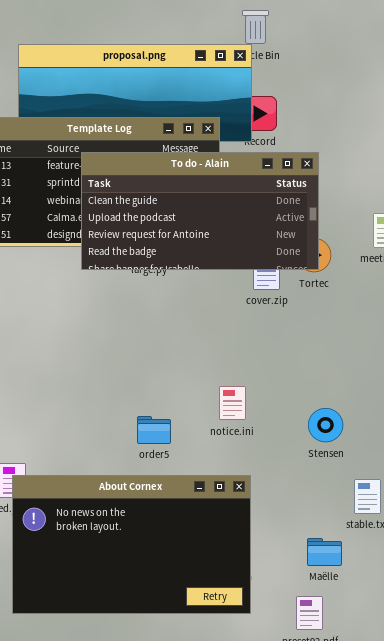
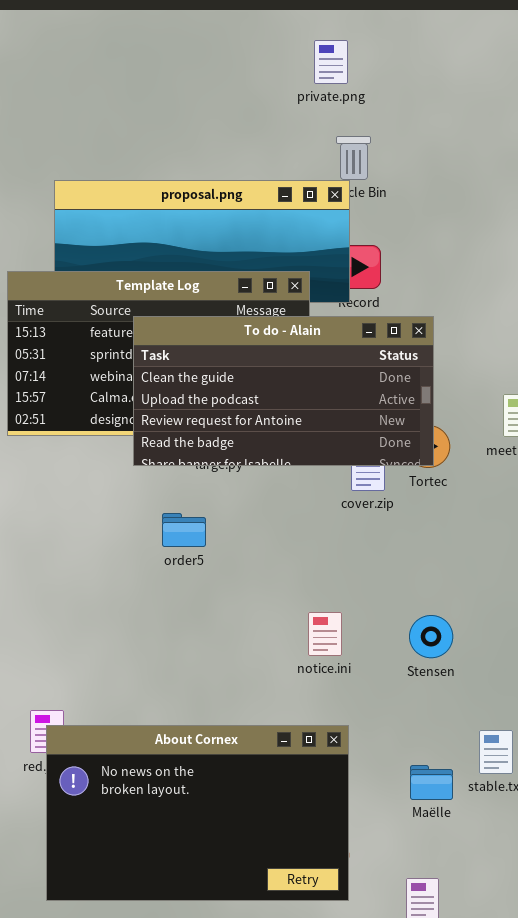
Stensen: [308,408,343,442] -> [409,615,453,658], moved
order5: [137,416,171,444] -> [162,513,206,547], moved
Maëlle: [307,538,342,566] -> [410,765,453,800], moved

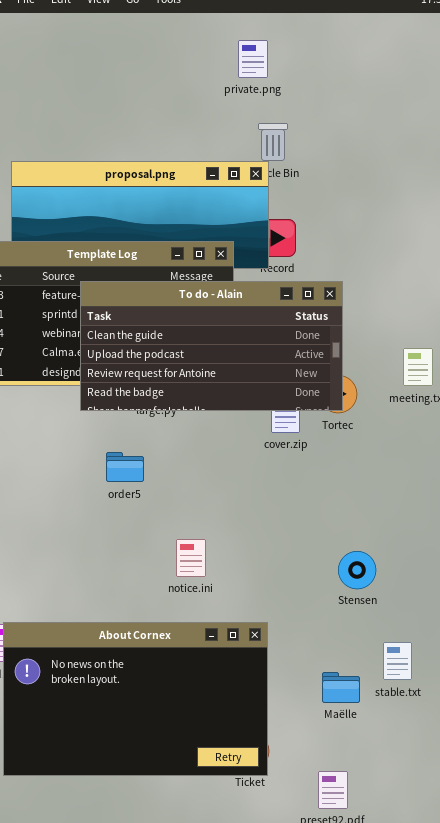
notice.ini: [308,612,342,656] -> [176,539,206,577], moved
Stensen: [409,615,453,658] -> [338,551,376,589], moved
About Cornex: [46,725,349,901] -> [3,622,268,776], moved

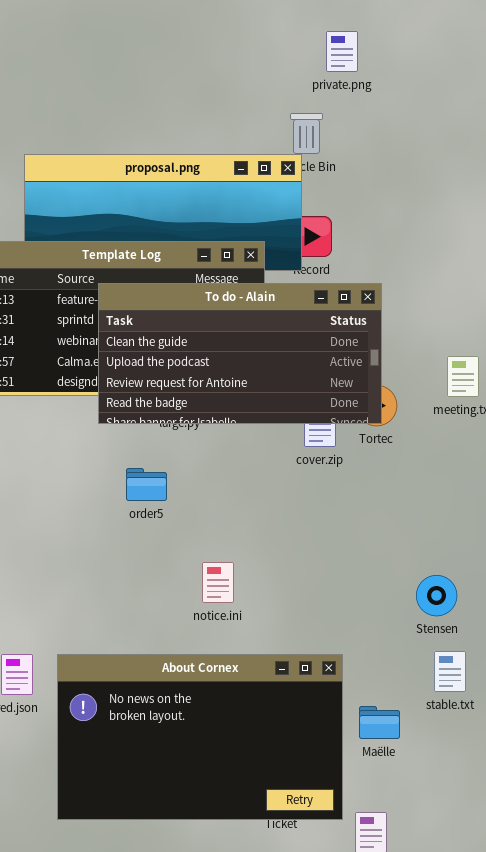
private.png: [238,40,268,78] -> [326,31,358,72], moved
Stensen: [338,551,376,589] -> [416,575,457,616], moved
About Cornex: [3,622,268,776] -> [57,654,343,820], moved
stable.txt: [383,642,412,680] -> [434,651,466,692], moved

